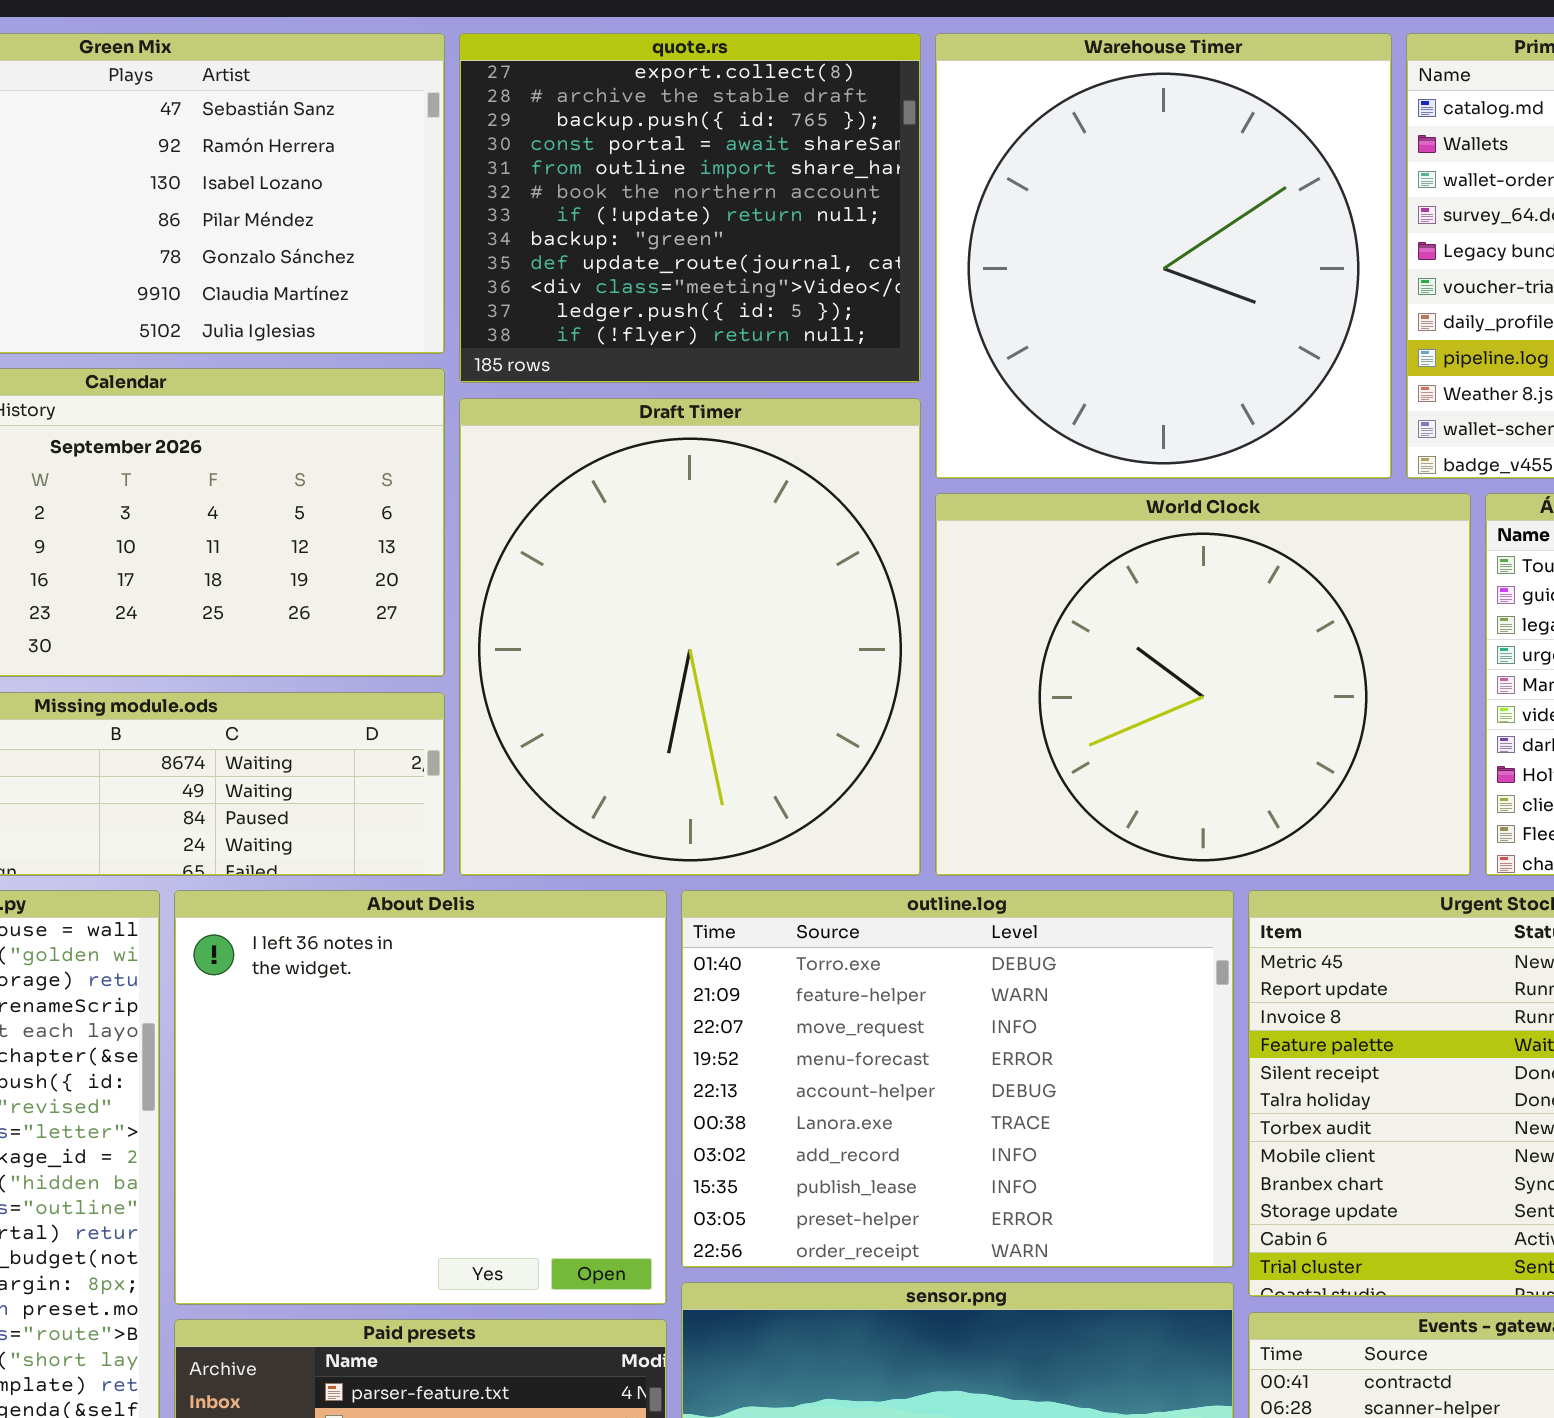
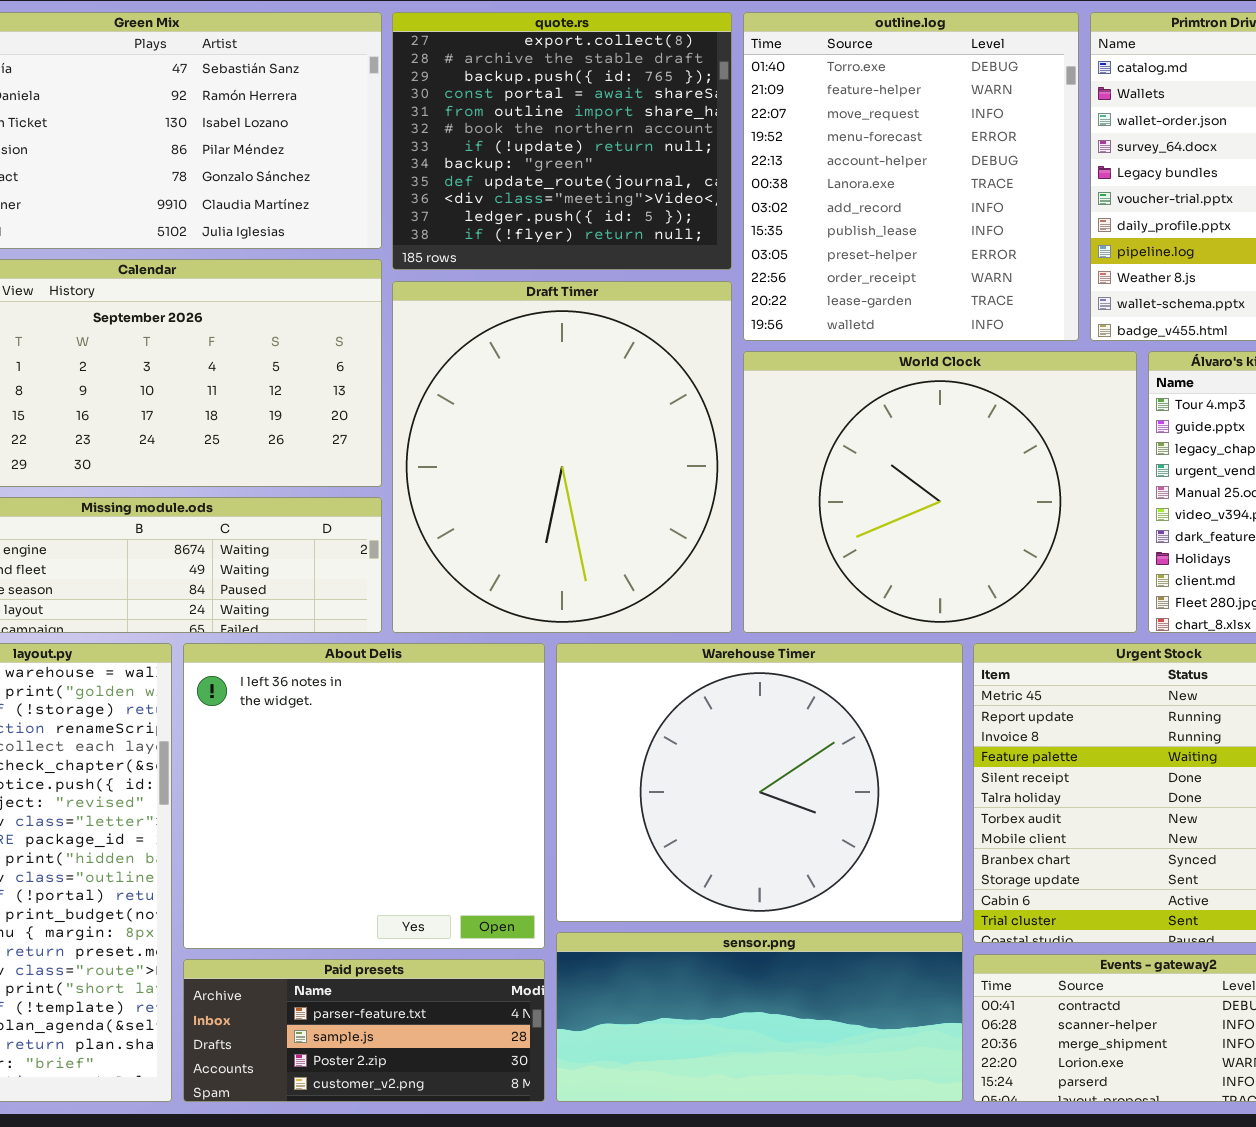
Warehouse Timer: [935,33,1392,479] -> [556,643,963,922], moved, resized
outline.log: [681,890,1234,1268] -> [743,12,1079,341], moved, resized

